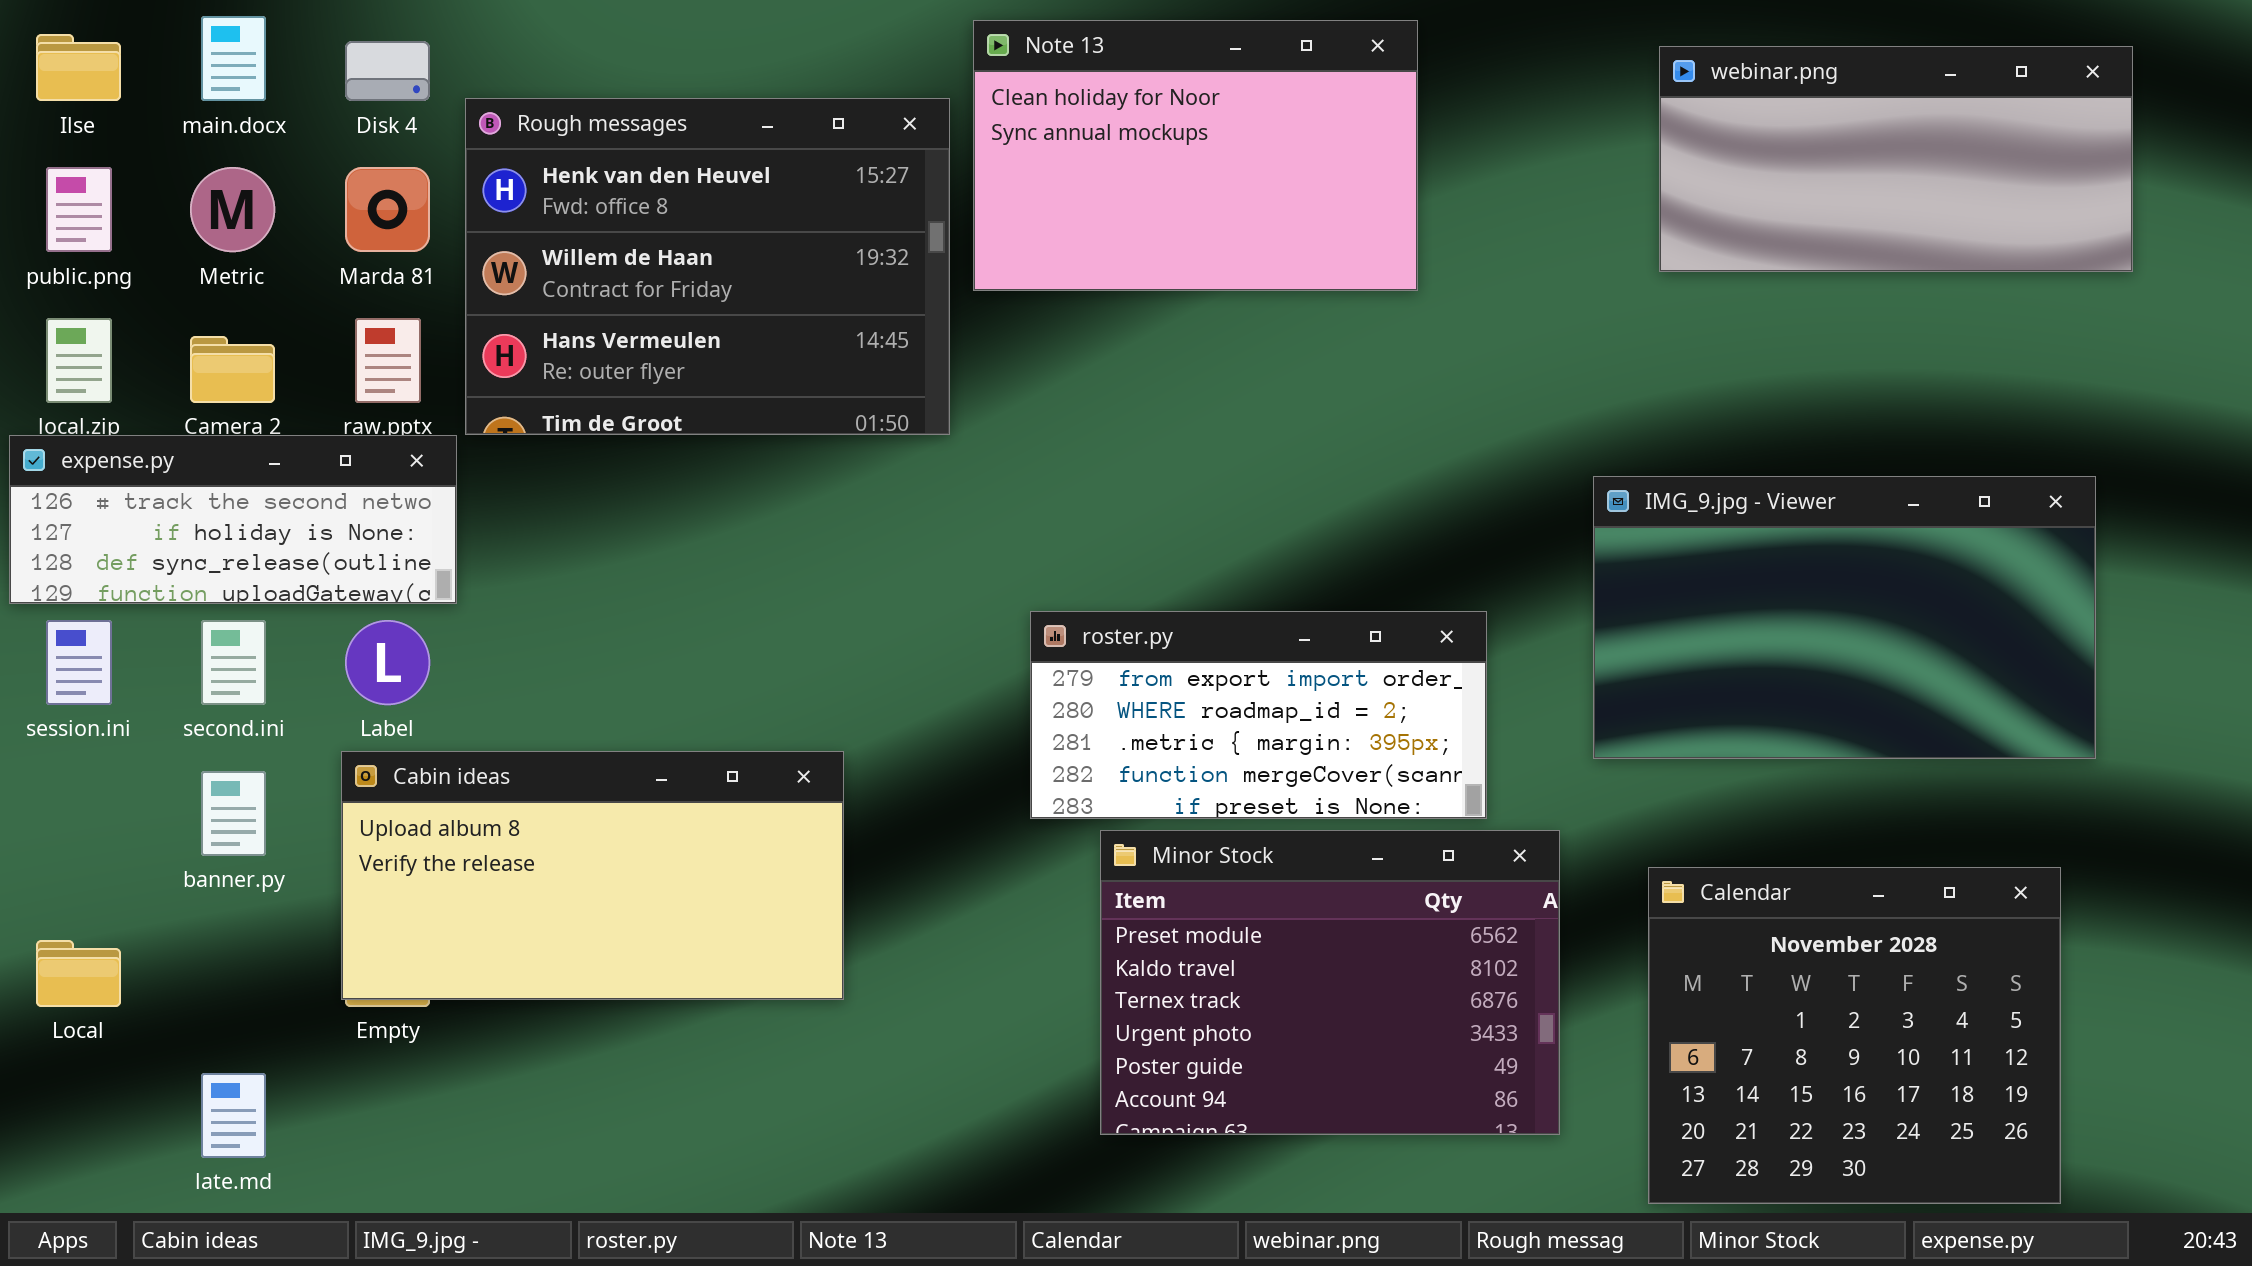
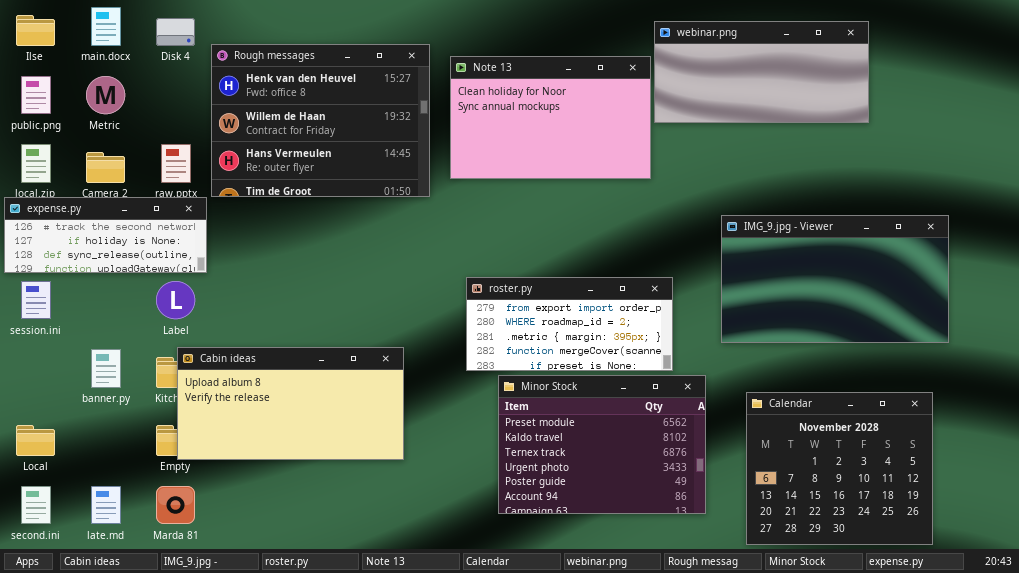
Note 13: [973,20,1418,291] -> [450,56,651,179], moved
webinar.png: [1659,46,2133,272] -> [654,21,869,123], moved
Marda 81: [345,167,430,252] -> [156,486,195,524], moved
second.ini: [201,620,266,705] -> [21,486,51,524], moved
Cabin ideas: [341,751,844,1000] -> [177,347,404,460], moved

